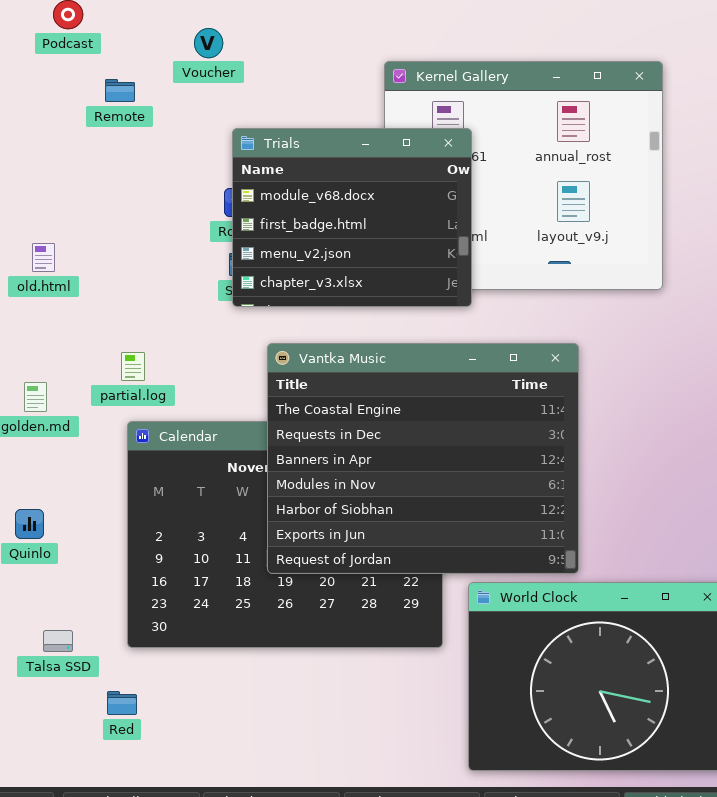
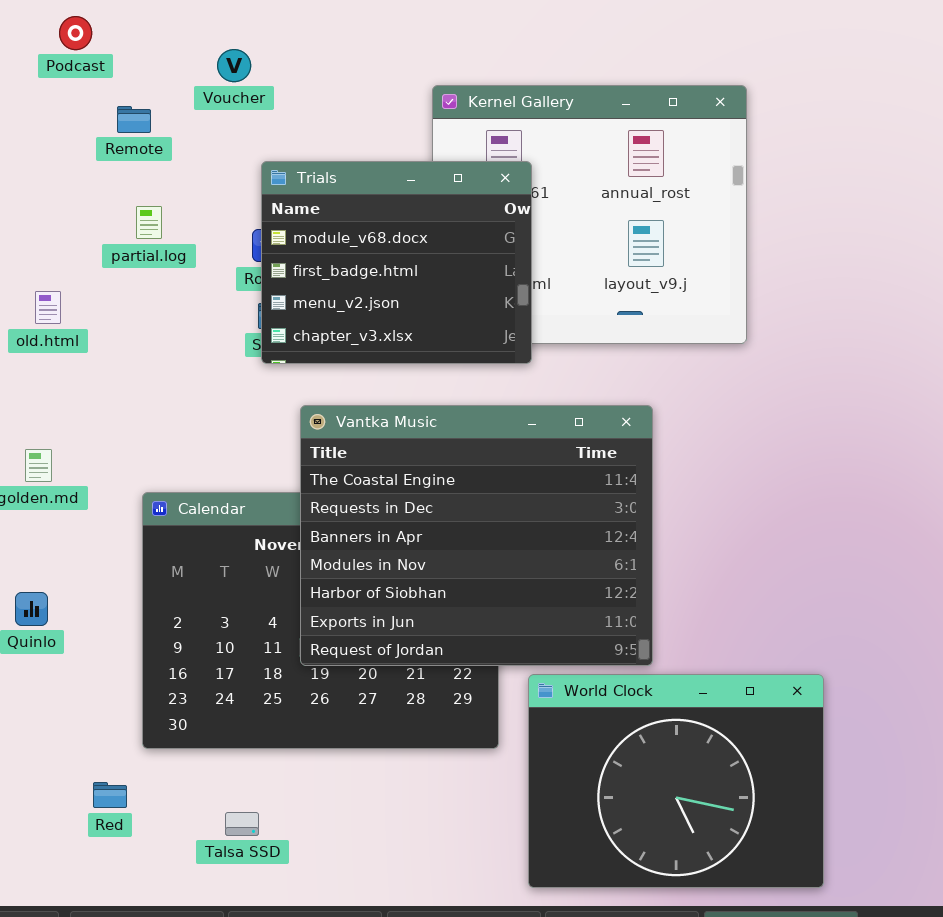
partial.log: [121,352,145,381] -> [136,206,162,239], moved
Talsa SSD: [43,630,73,652] -> [225,812,259,836], moved
Red: [107,691,137,715] -> [93,782,127,808], moved

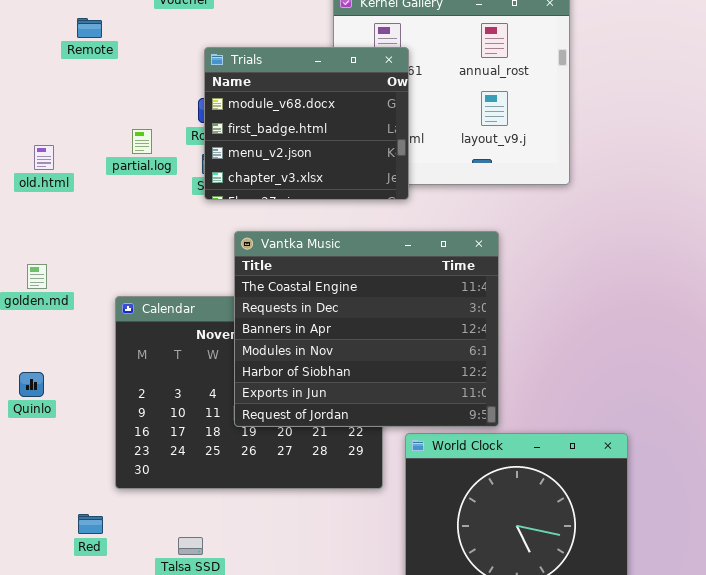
Remote: [117,106,151,133] -> [77,18,102,38], moved
partial.log: [136,206,162,239] -> [132,129,152,154], moved

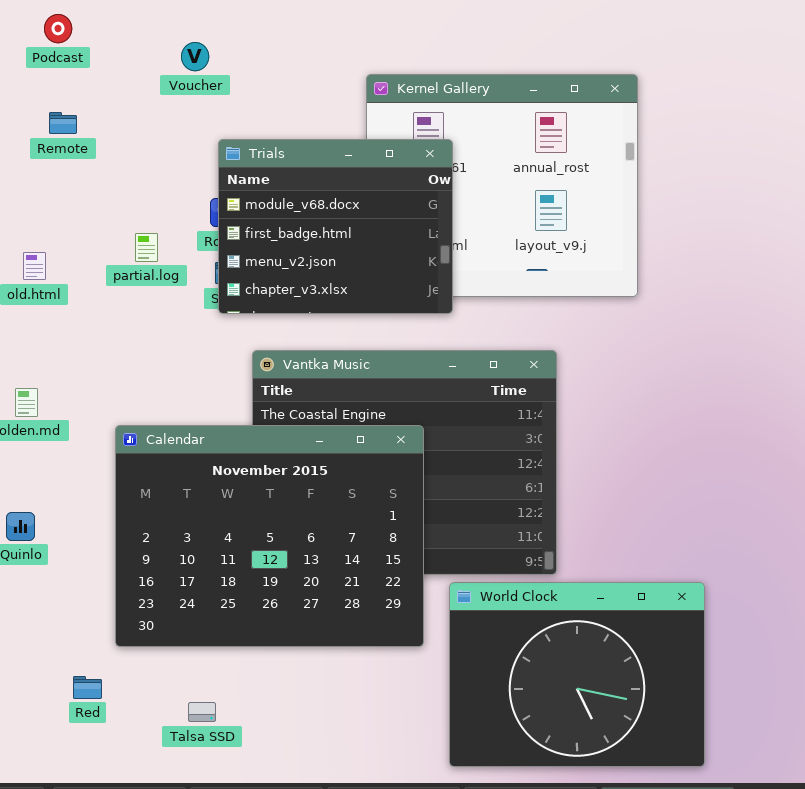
Remote: [77,18,102,38] -> [49,112,77,134], moved
Calendar: [115,296,383,489] -> [115,425,424,647], raised

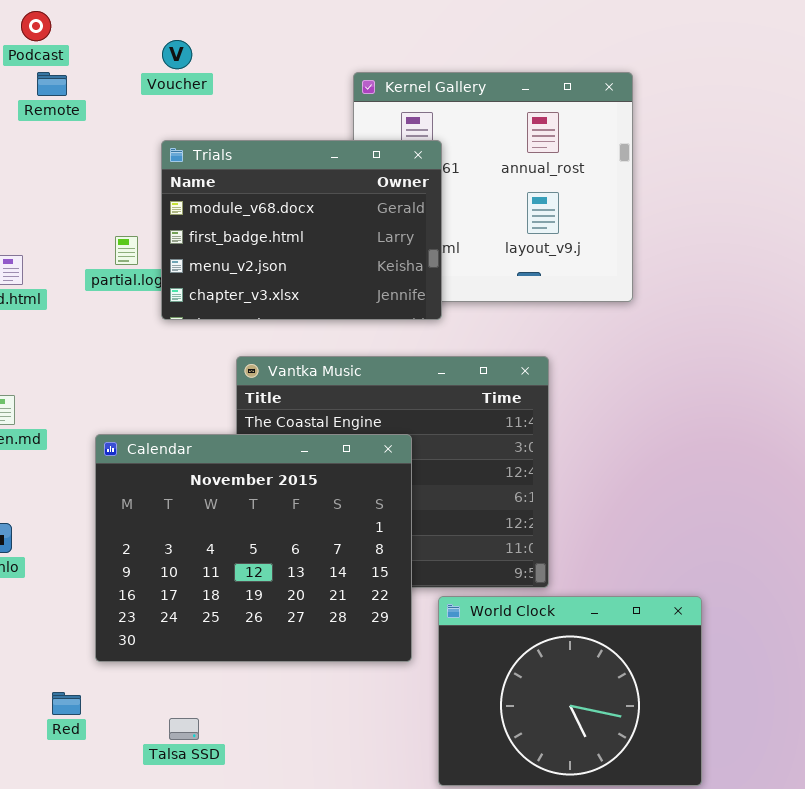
Remote: [49,112,77,134] -> [37,72,67,96], moved
Trials: [218,139,453,314] -> [161,140,442,320], resized

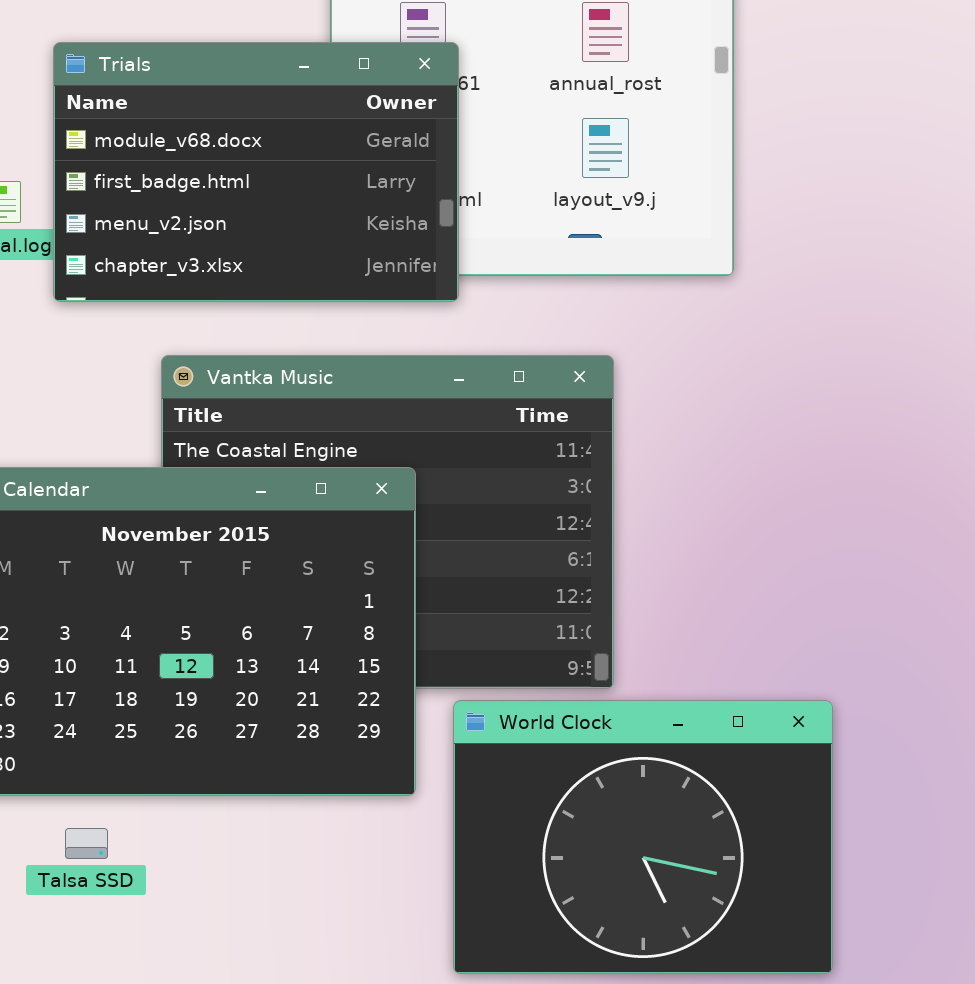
Talsa SSD: [169,718,199,740] -> [65,828,108,859], moved

